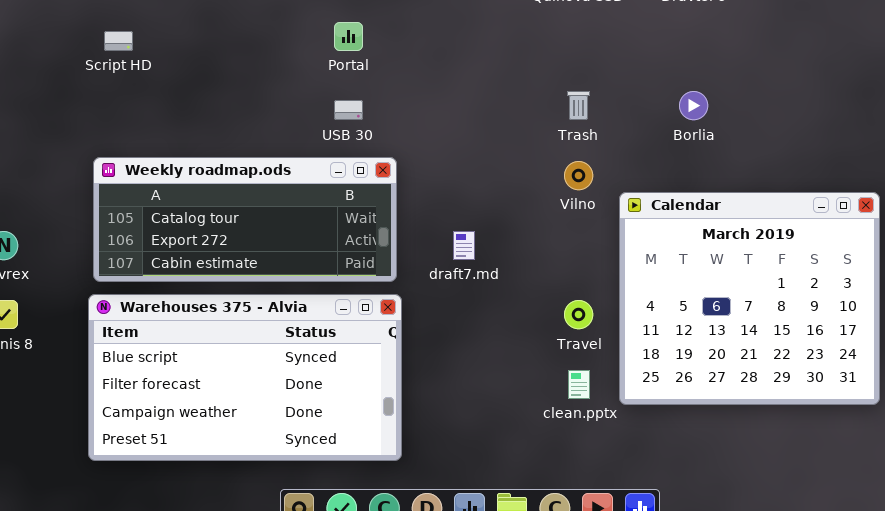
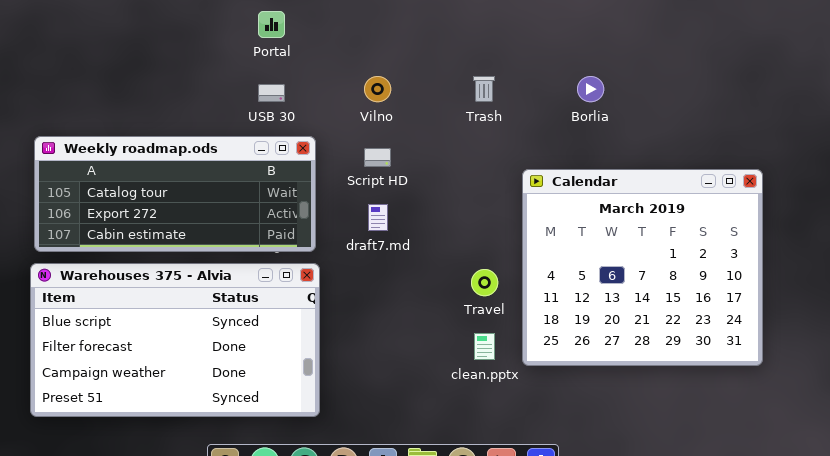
Script HD: [104,31,133,51] -> [364,148,391,167], moved
Vilno: [564,161,593,190] -> [364,76,391,102], moved

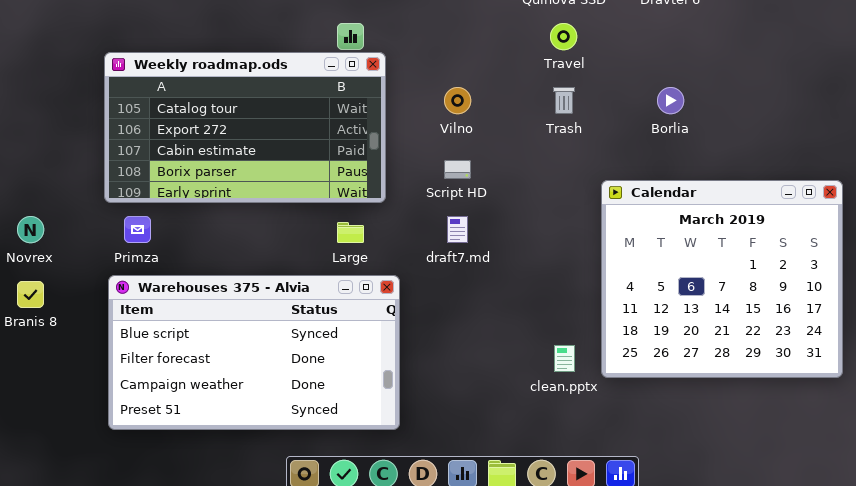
Weekly roadmap.ods: [34,136,316,252] -> [104,52,386,203], moved, resized
Travel: [471,269,498,296] -> [550,23,577,50], moved

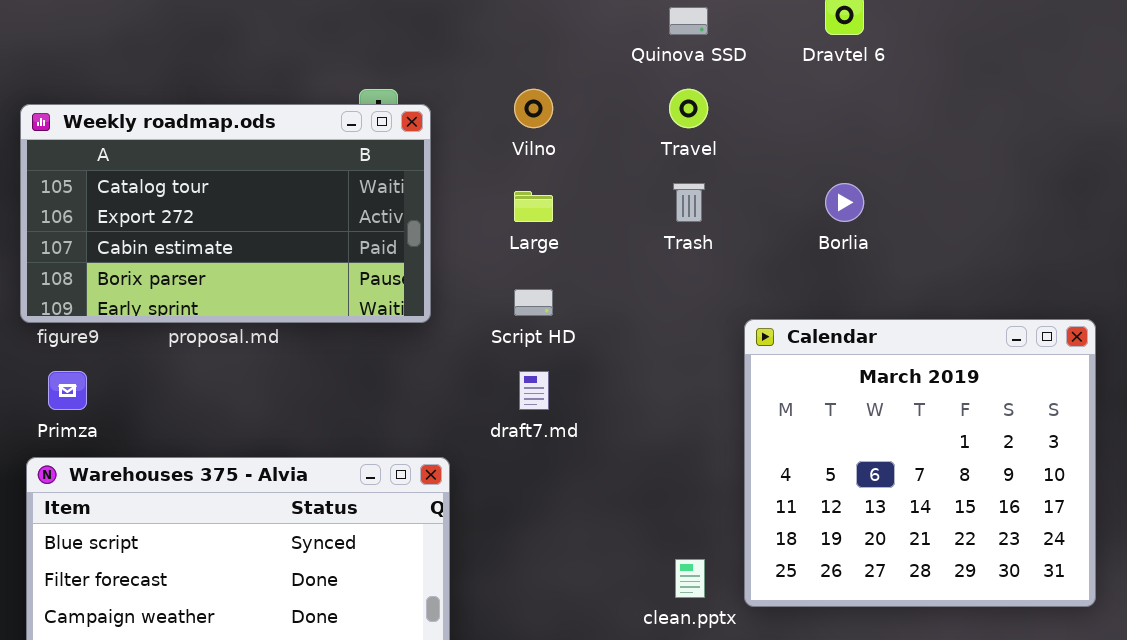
Weekly roadmap.ods: [104,52,386,203] -> [20,104,431,323], moved
Vilno: [444,87,471,114] -> [514,89,553,128], moved
Large: [337,222,364,243] -> [514,191,553,222], moved

